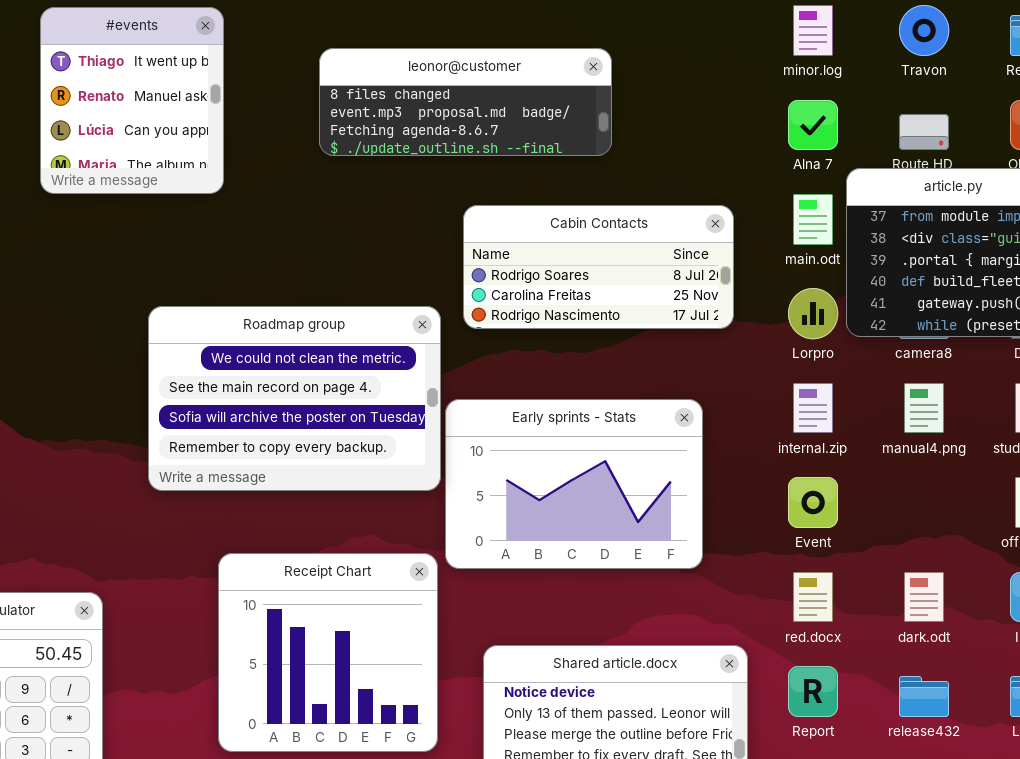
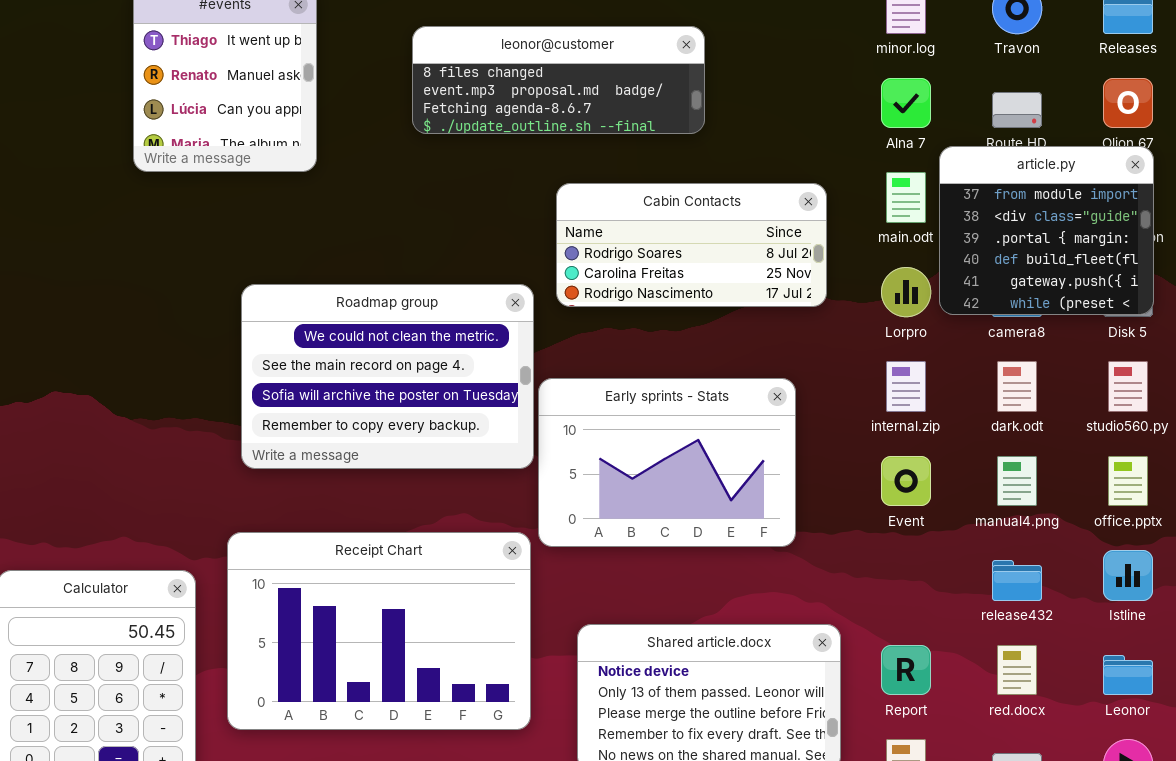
manual4.png: [904,383,944,433] -> [997,456,1037,506], moved
Receipt Chart: [218,553,438,752] -> [227,532,531,730], resized
red.docx: [793,572,833,622] -> [997,645,1037,695], moved
dark.odt: [904,572,944,622] -> [997,361,1037,412], moved
release432: [899,676,949,717] -> [992,560,1042,601], moved

